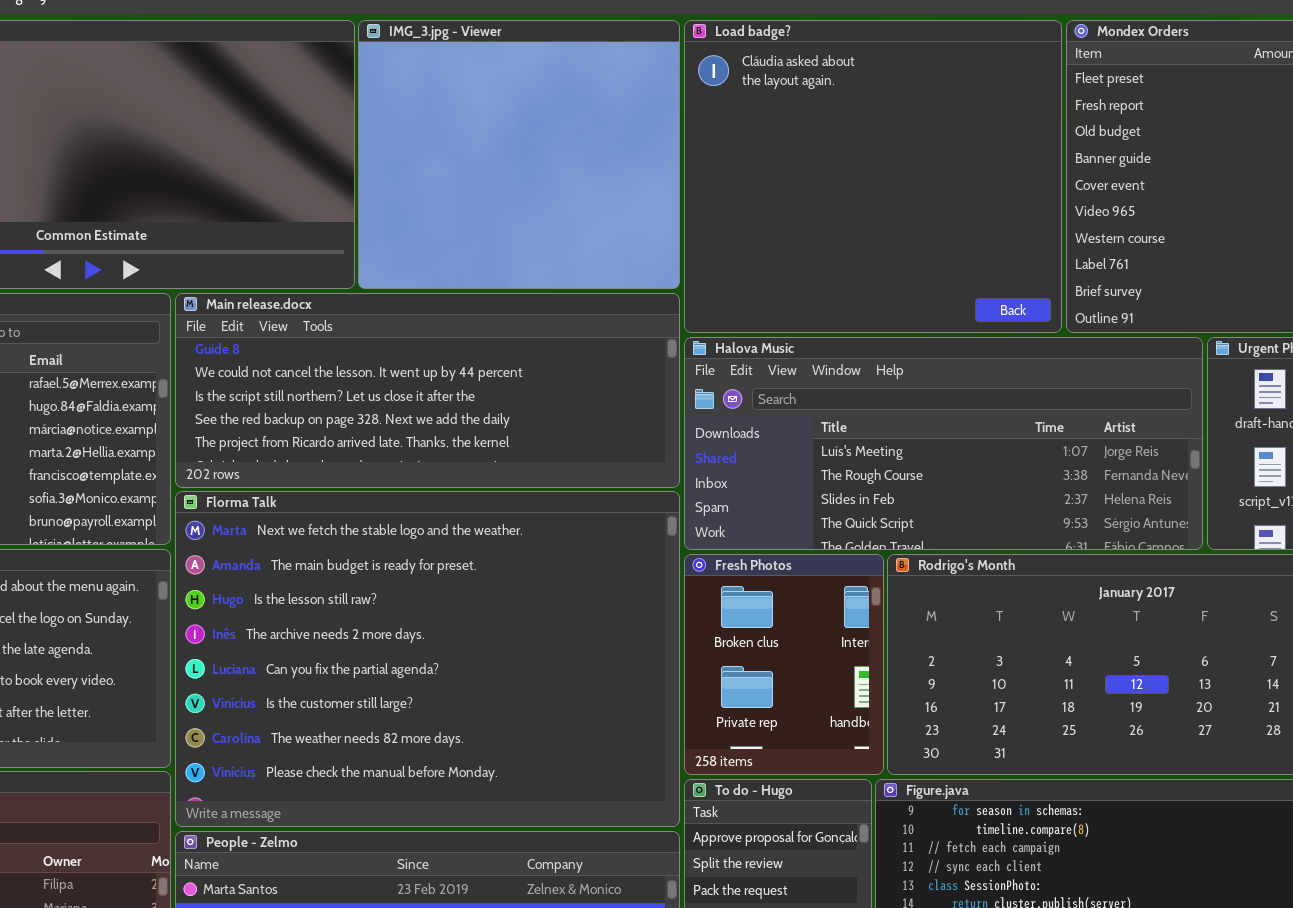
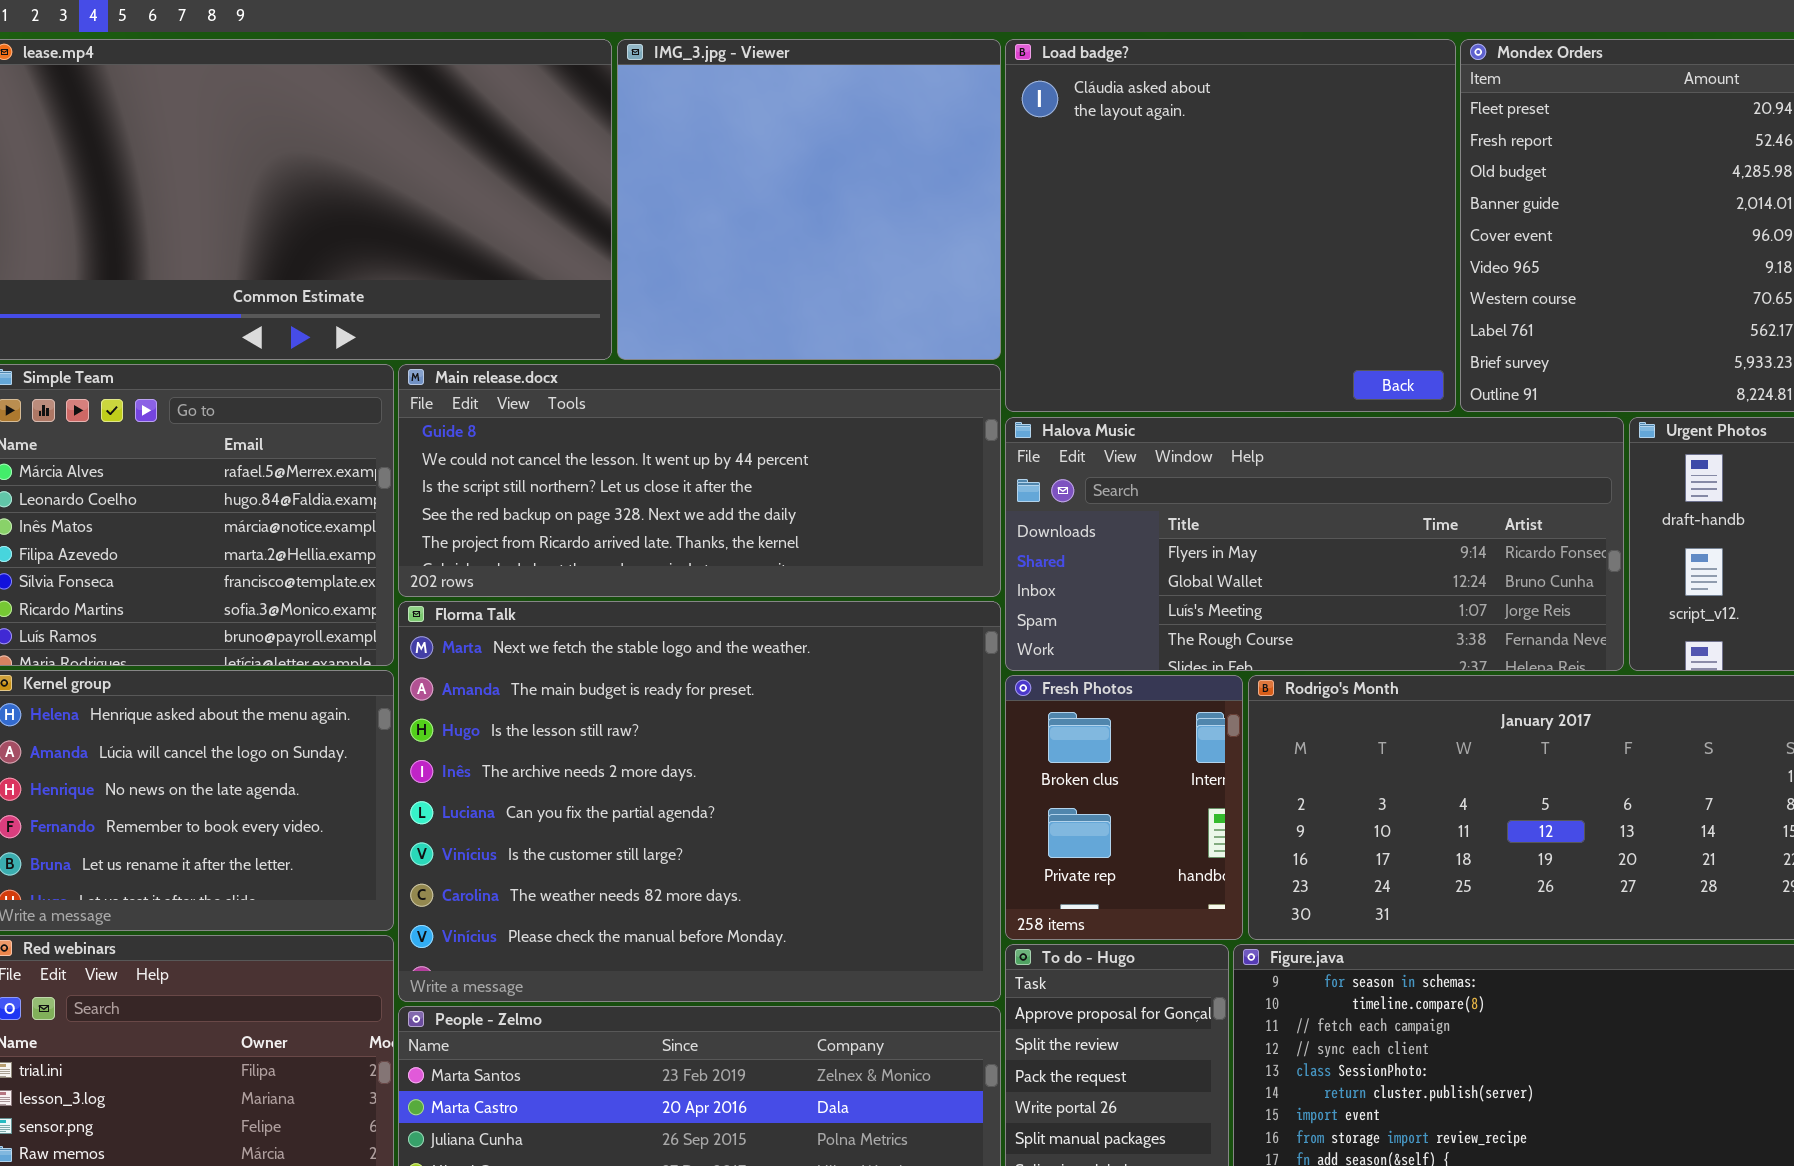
Halova Music: [684,337,1203,550] -> [1005,417,1624,671], scrolled up 2 rows

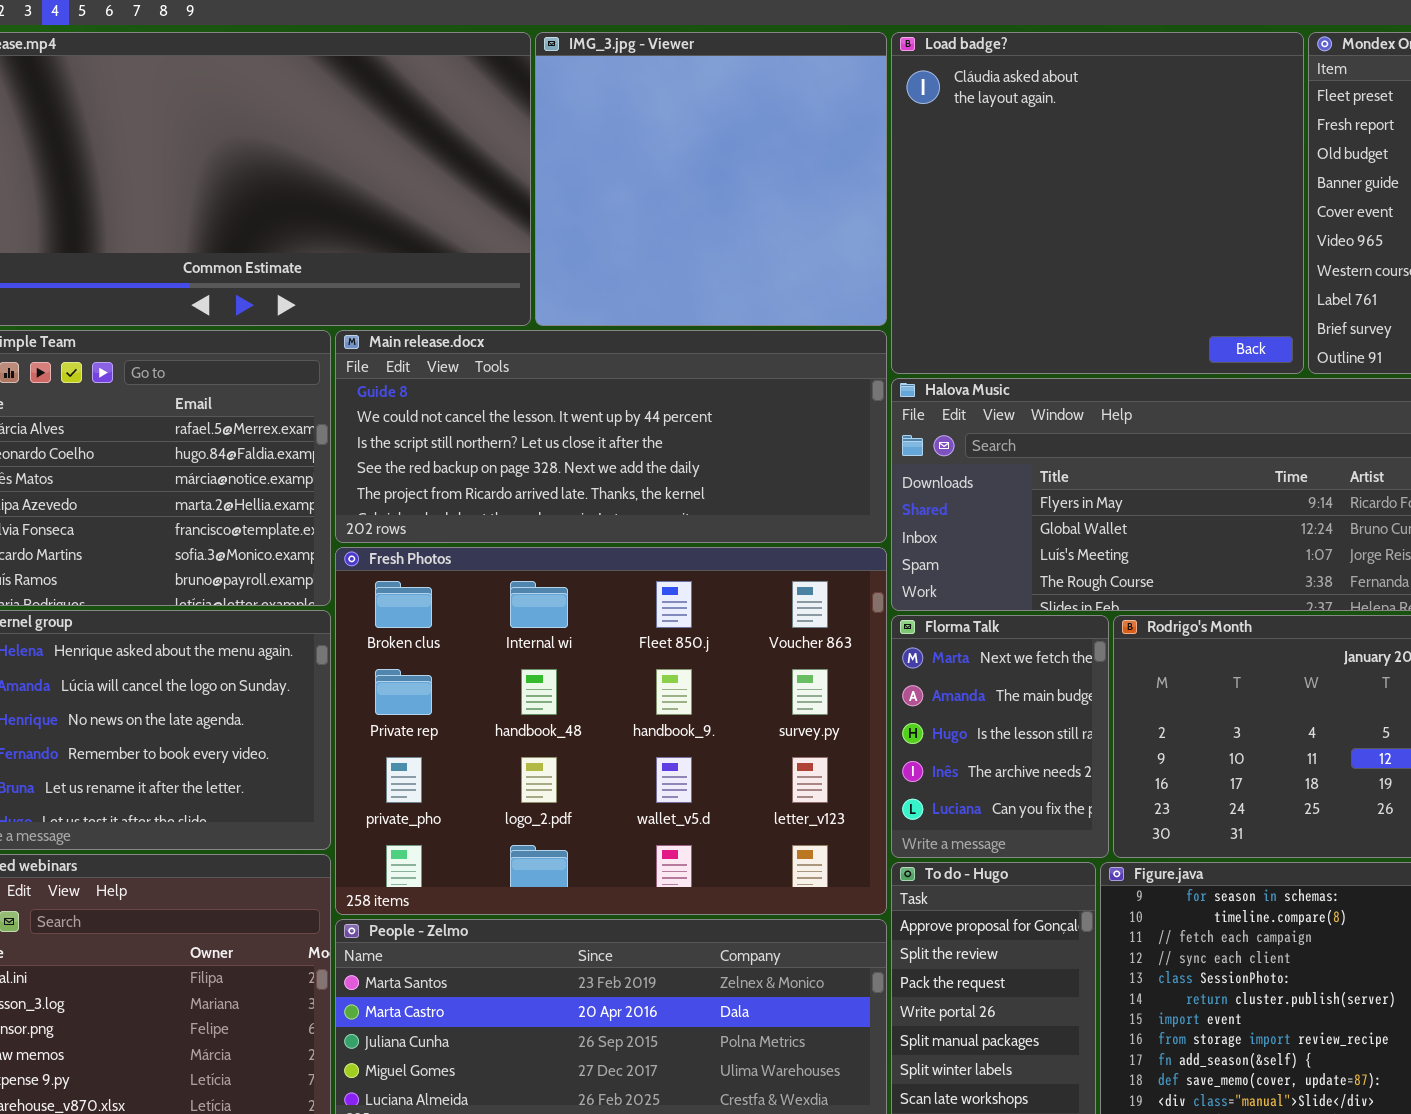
Florma Talk: [398,601,1001,1002] -> [891,615,1109,858], moved, resized
Fresh Photos: [1005,675,1243,940] -> [335,547,887,915], moved, resized

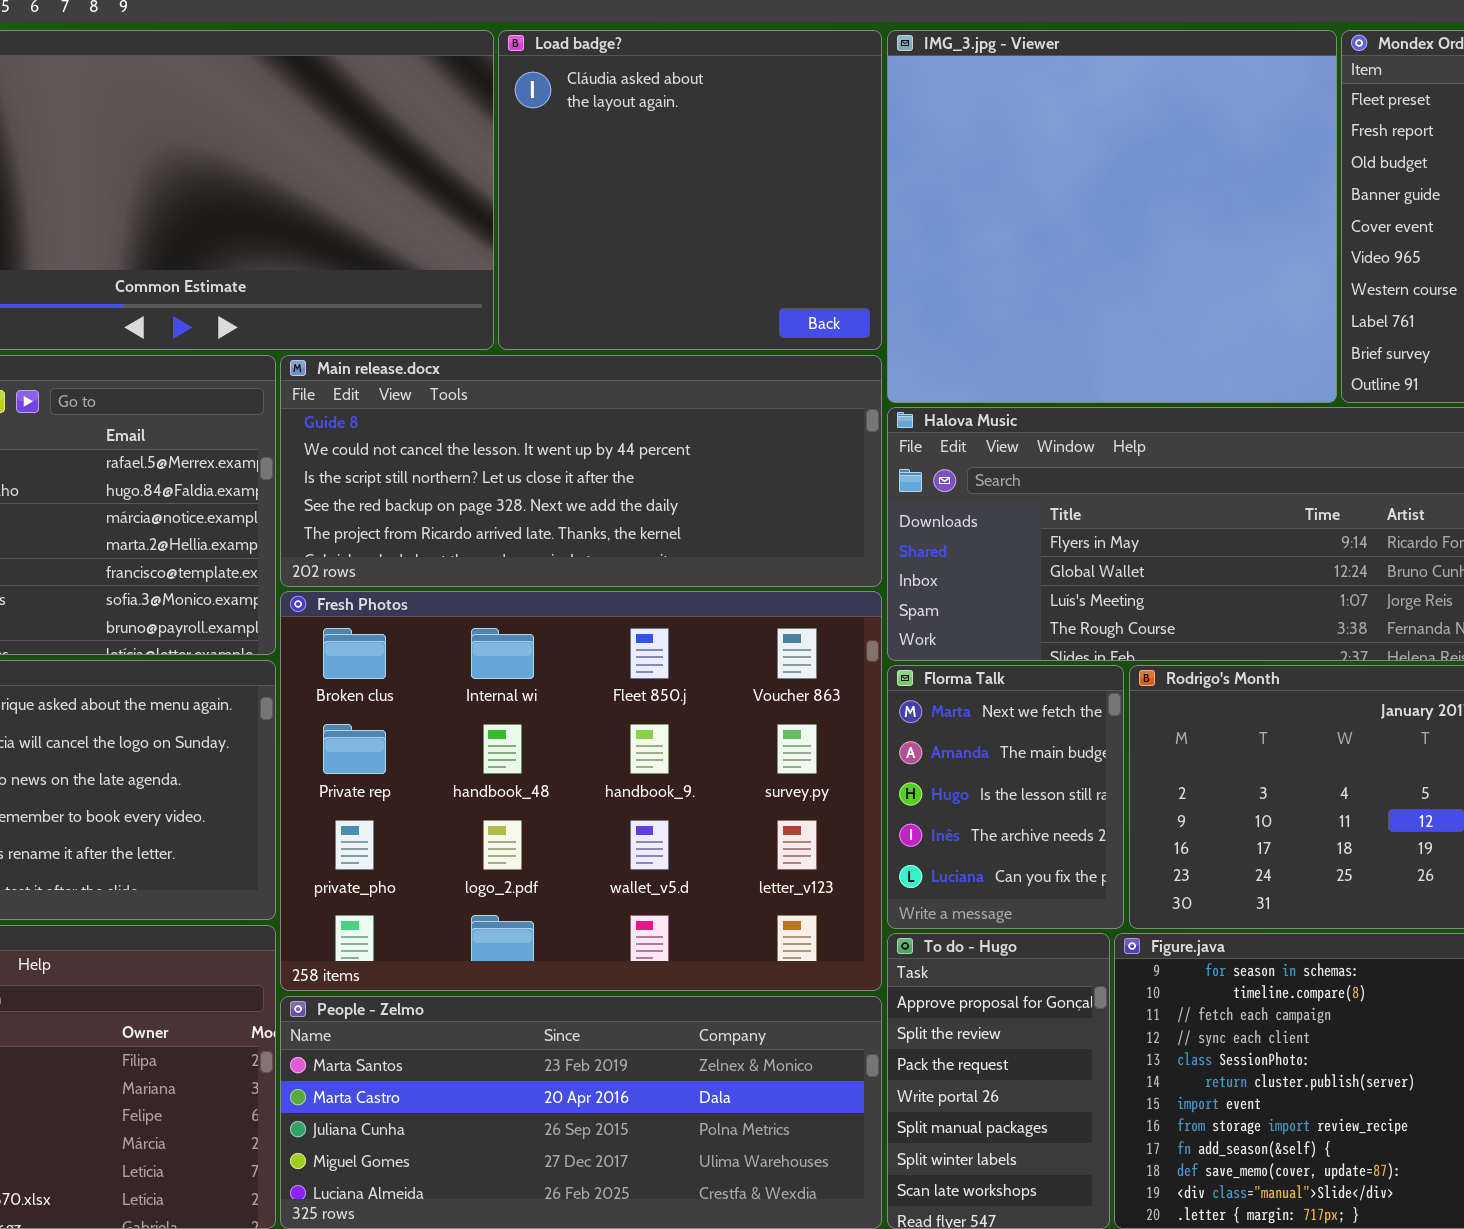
IMG_3.jpg - Viewer: [535,32,887,326] -> [887,30,1337,403], moved, resized
Load badge?: [891,32,1304,374] -> [498,30,882,350], moved, resized

